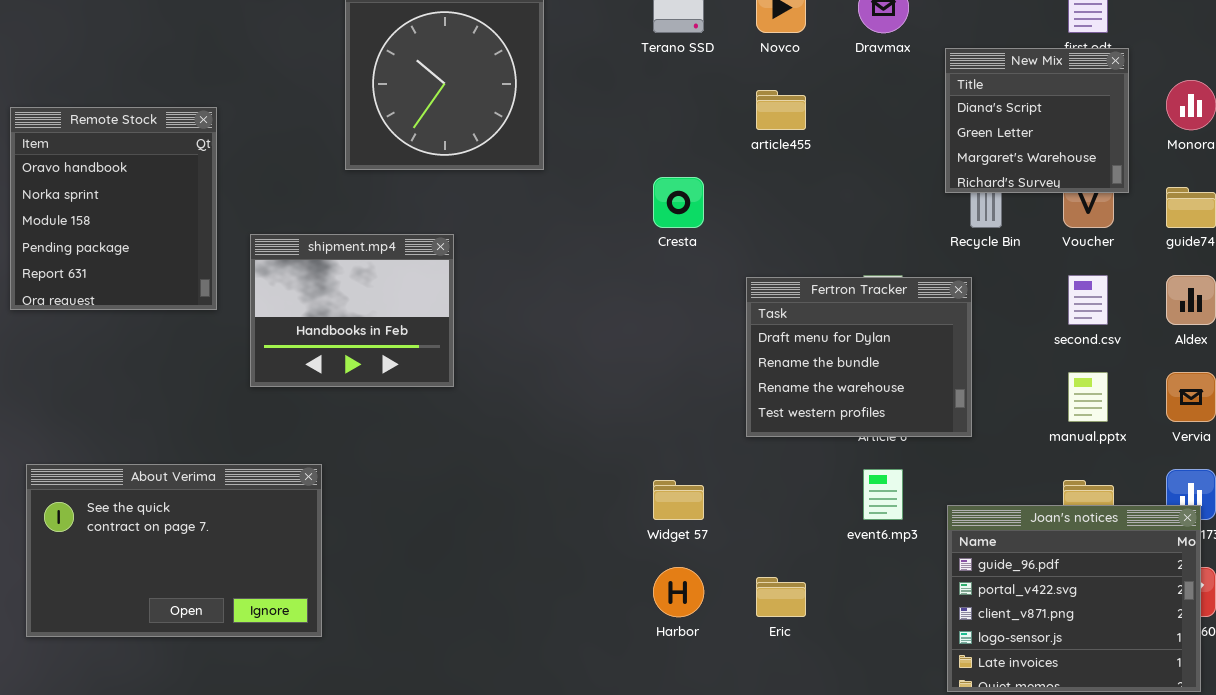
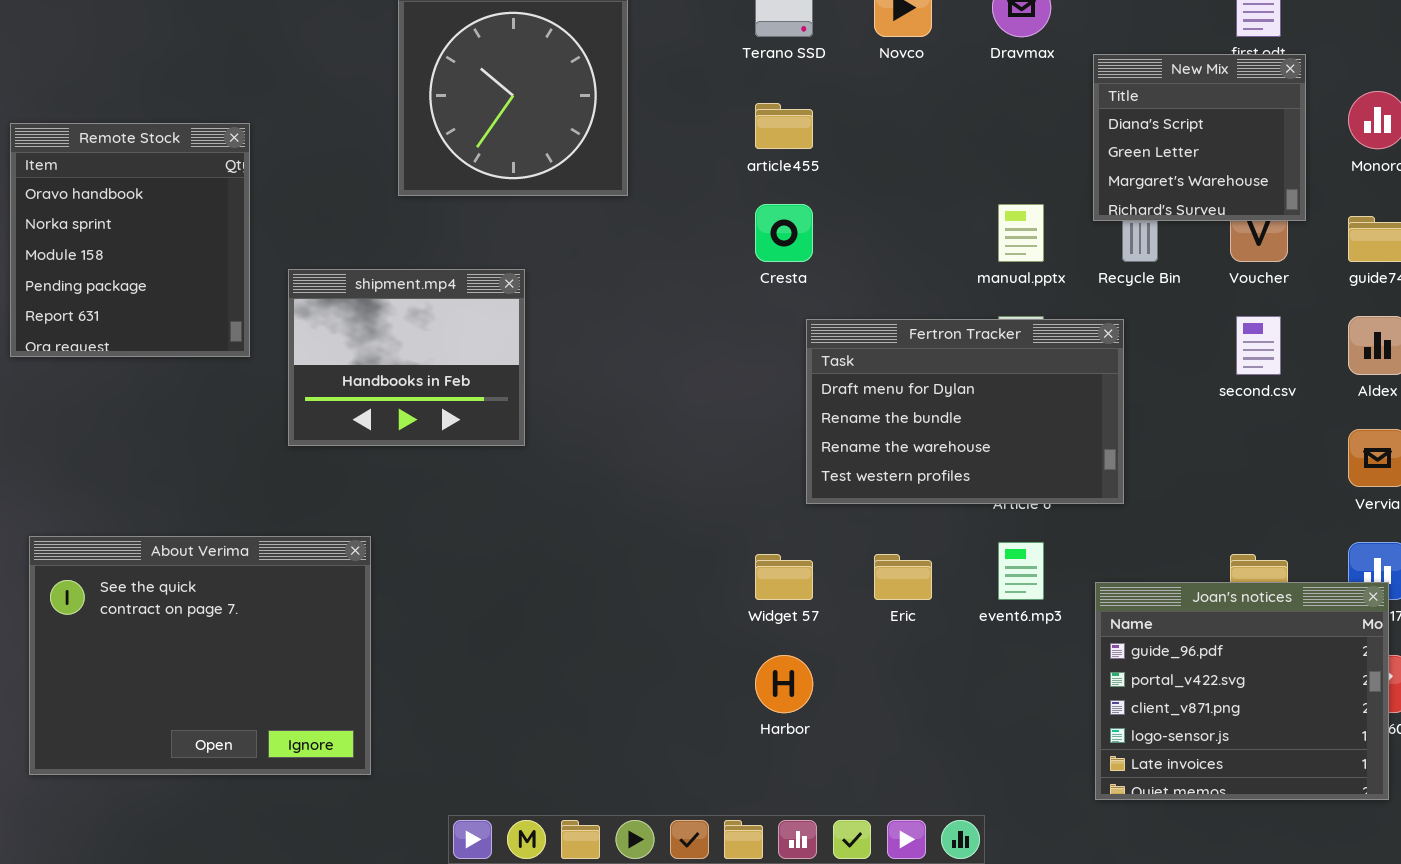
article455: [756,90,806,130] -> [755,103,813,149], moved
Fertron Tracker: [746,277,972,437] -> [806,319,1124,504], resized
manual.pptx: [1068,372,1108,422] -> [998,204,1044,262], moved
About Verima: [26,464,322,637] -> [29,536,371,775], resized
Eric: [756,577,806,617] -> [874,554,932,600], moved

